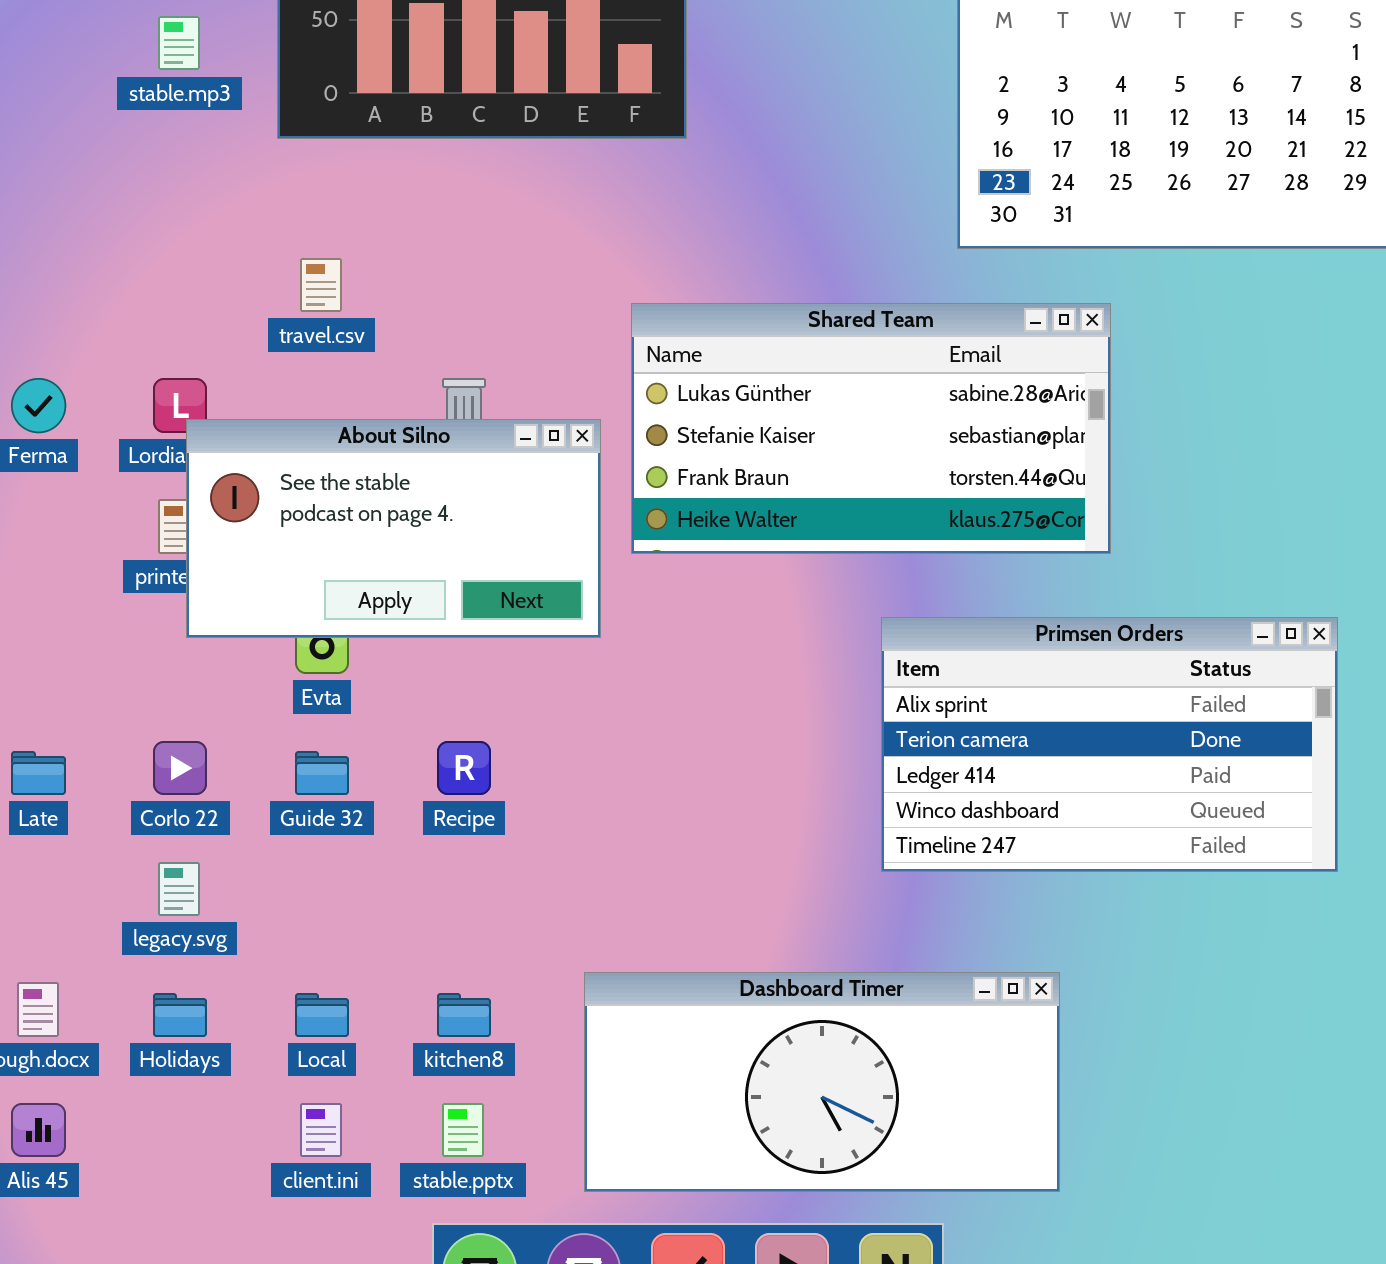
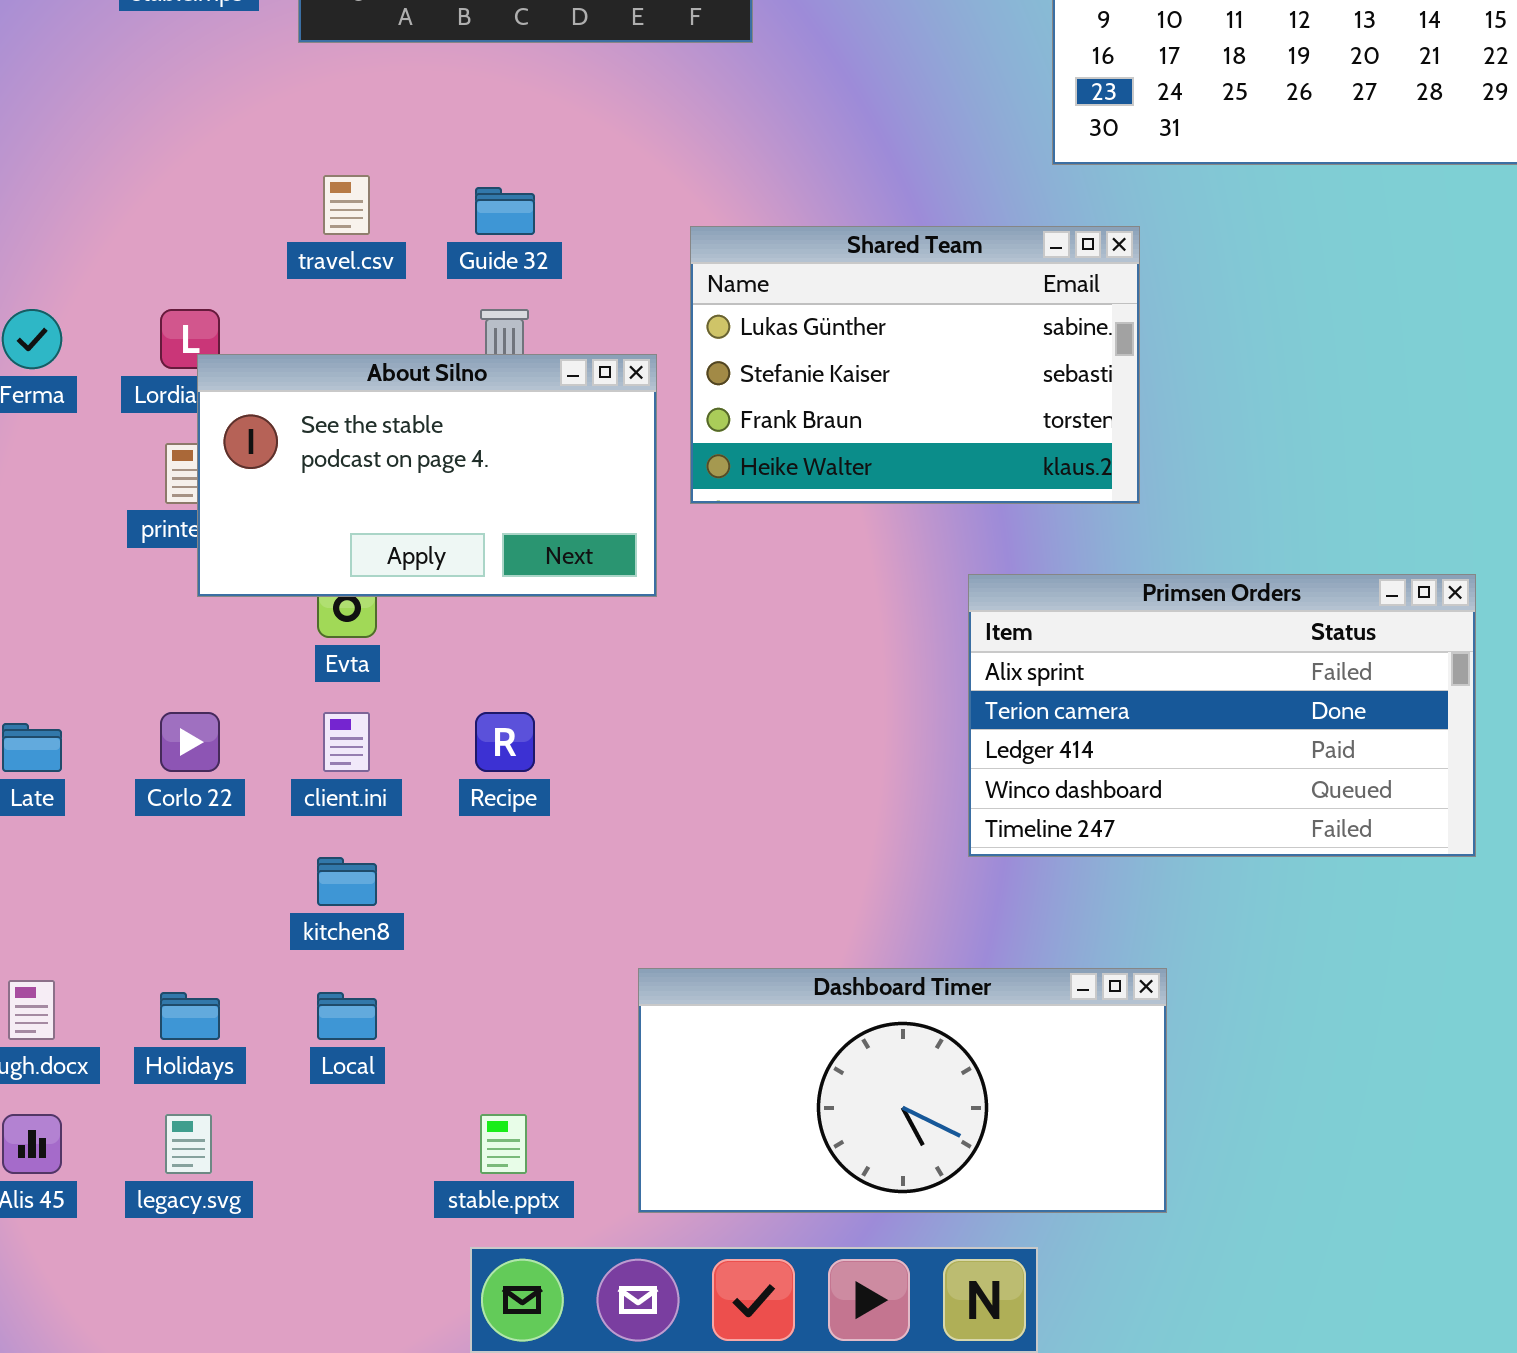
Shared Team: [631,303,1111,554] -> [690,226,1140,504], resized
Guide 32: [295,751,349,795] -> [475,187,535,235], moved
legacy.svg: [158,862,200,916] -> [165,1114,212,1174], moved
kitchen8: [437,993,491,1037] -> [317,857,377,906], moved
client.ini: [300,1103,342,1157] -> [323,712,370,772], moved

